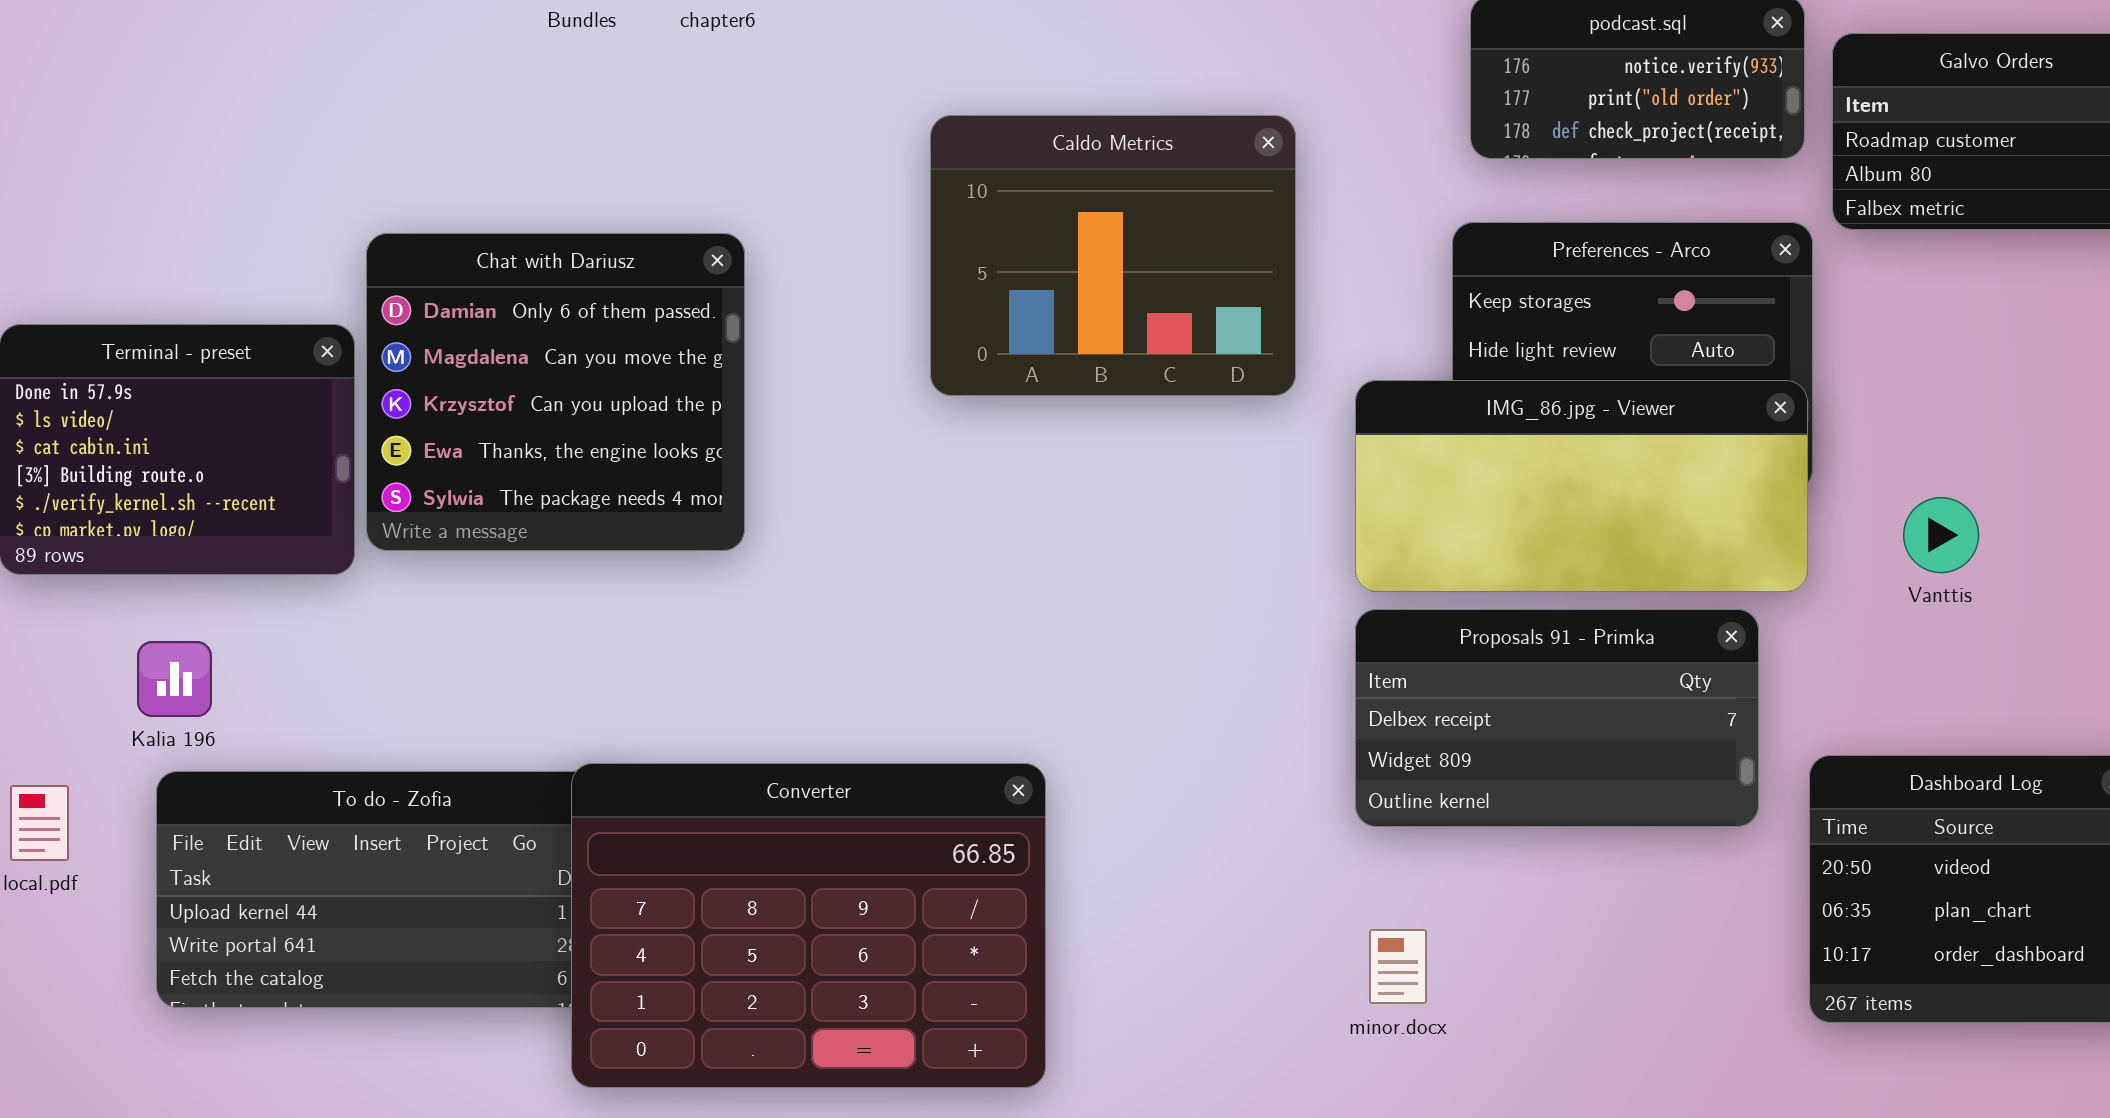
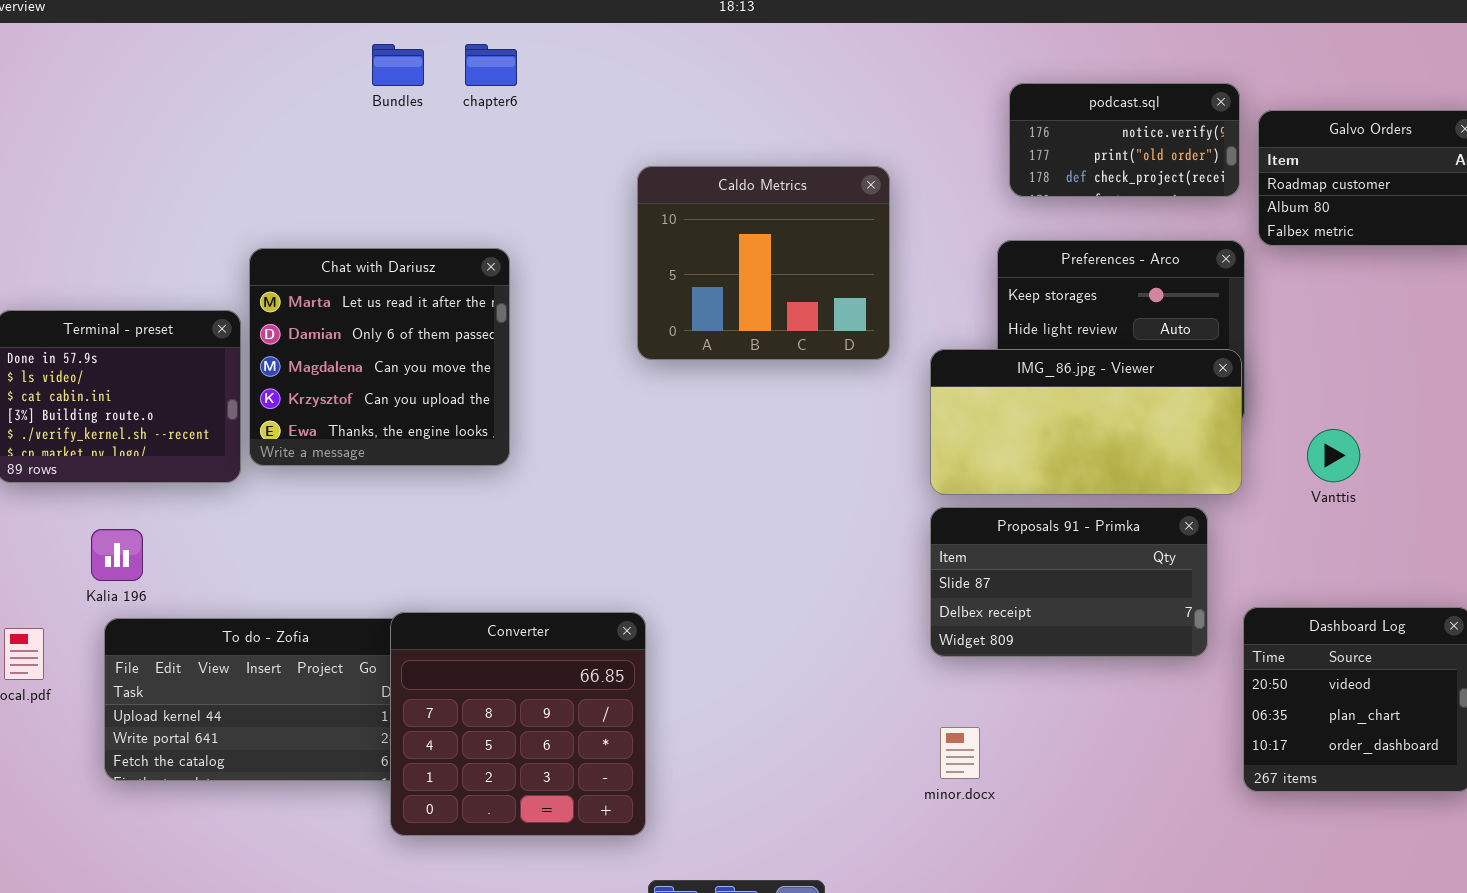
Chat with Dariusz: [366,233,745,551] -> [249,248,510,466], scrolled up 1 row
Proposals 91 - Primka: [1355,609,1759,827] -> [930,507,1208,657], scrolled up 1 row
Converter: [571,763,1046,1088] -> [390,612,646,836], resized

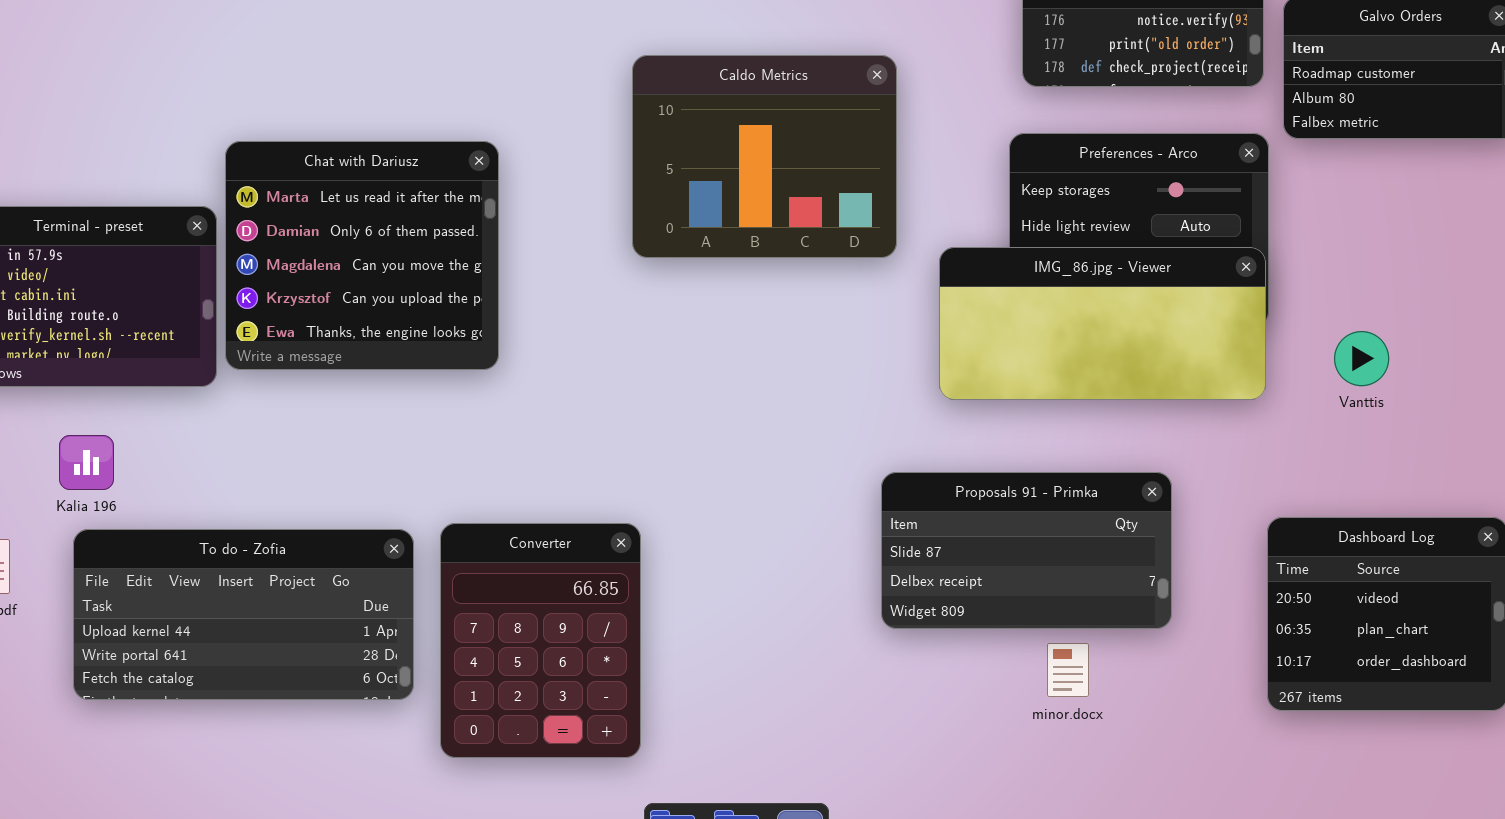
Proposals 91 - Primka: [930,507,1208,657] -> [881,472,1172,629], moved
Converter: [390,612,646,836] -> [440,523,641,758], resized
minor.docx: [940,727,980,779] -> [1047,643,1089,697], moved

